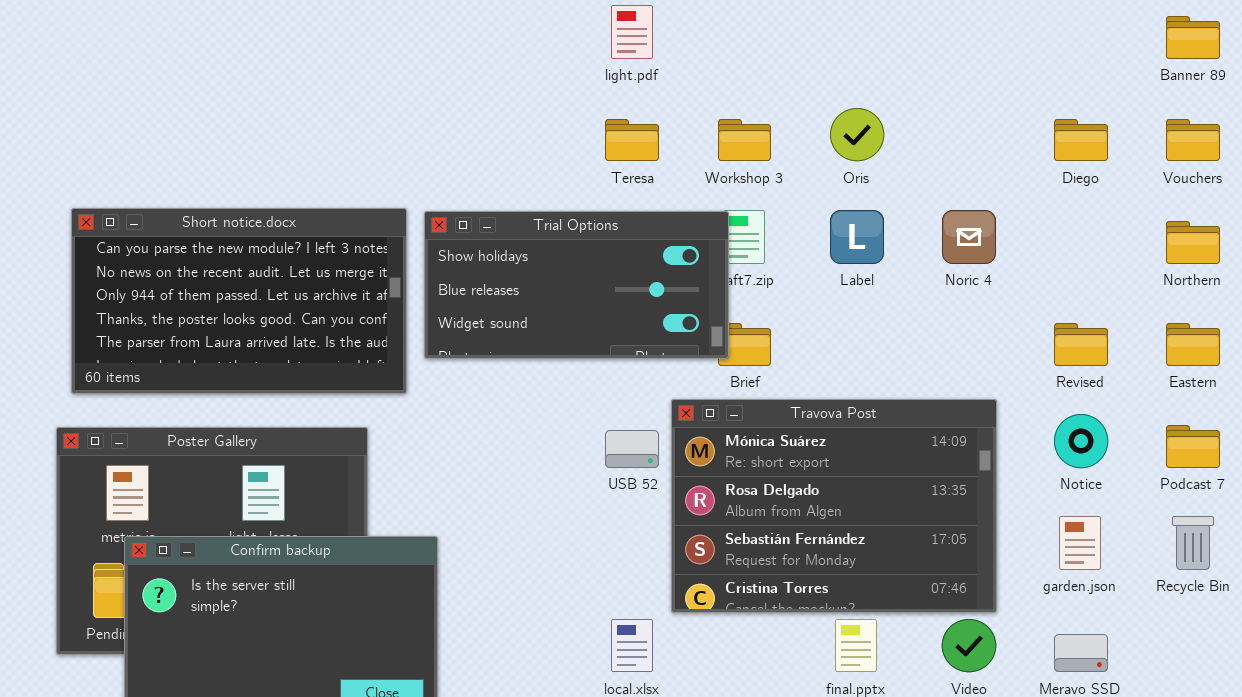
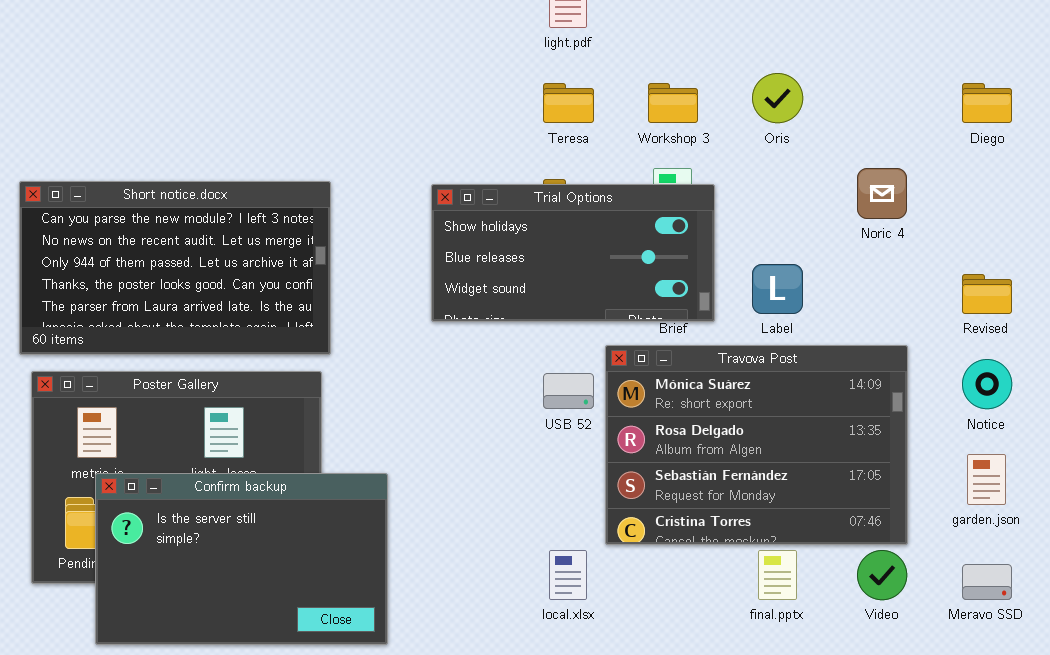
Short notice.docx: [71,208,407,394] -> [19,181,331,355], moved
Label: [830,210,884,264] -> [752,264,803,314], moved
Trial Options: [424,211,729,359] -> [431,184,715,322], moved

